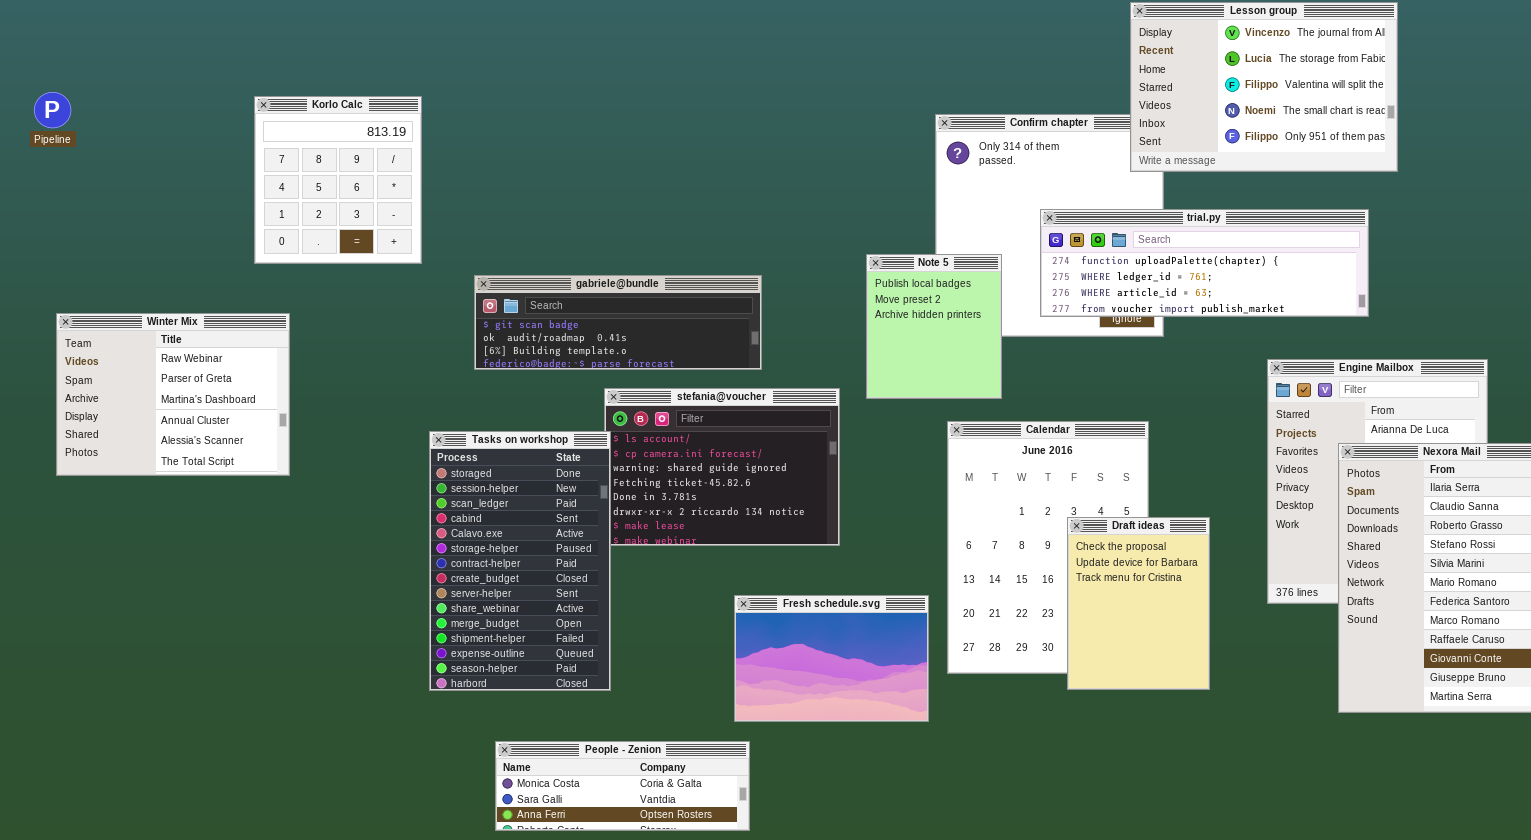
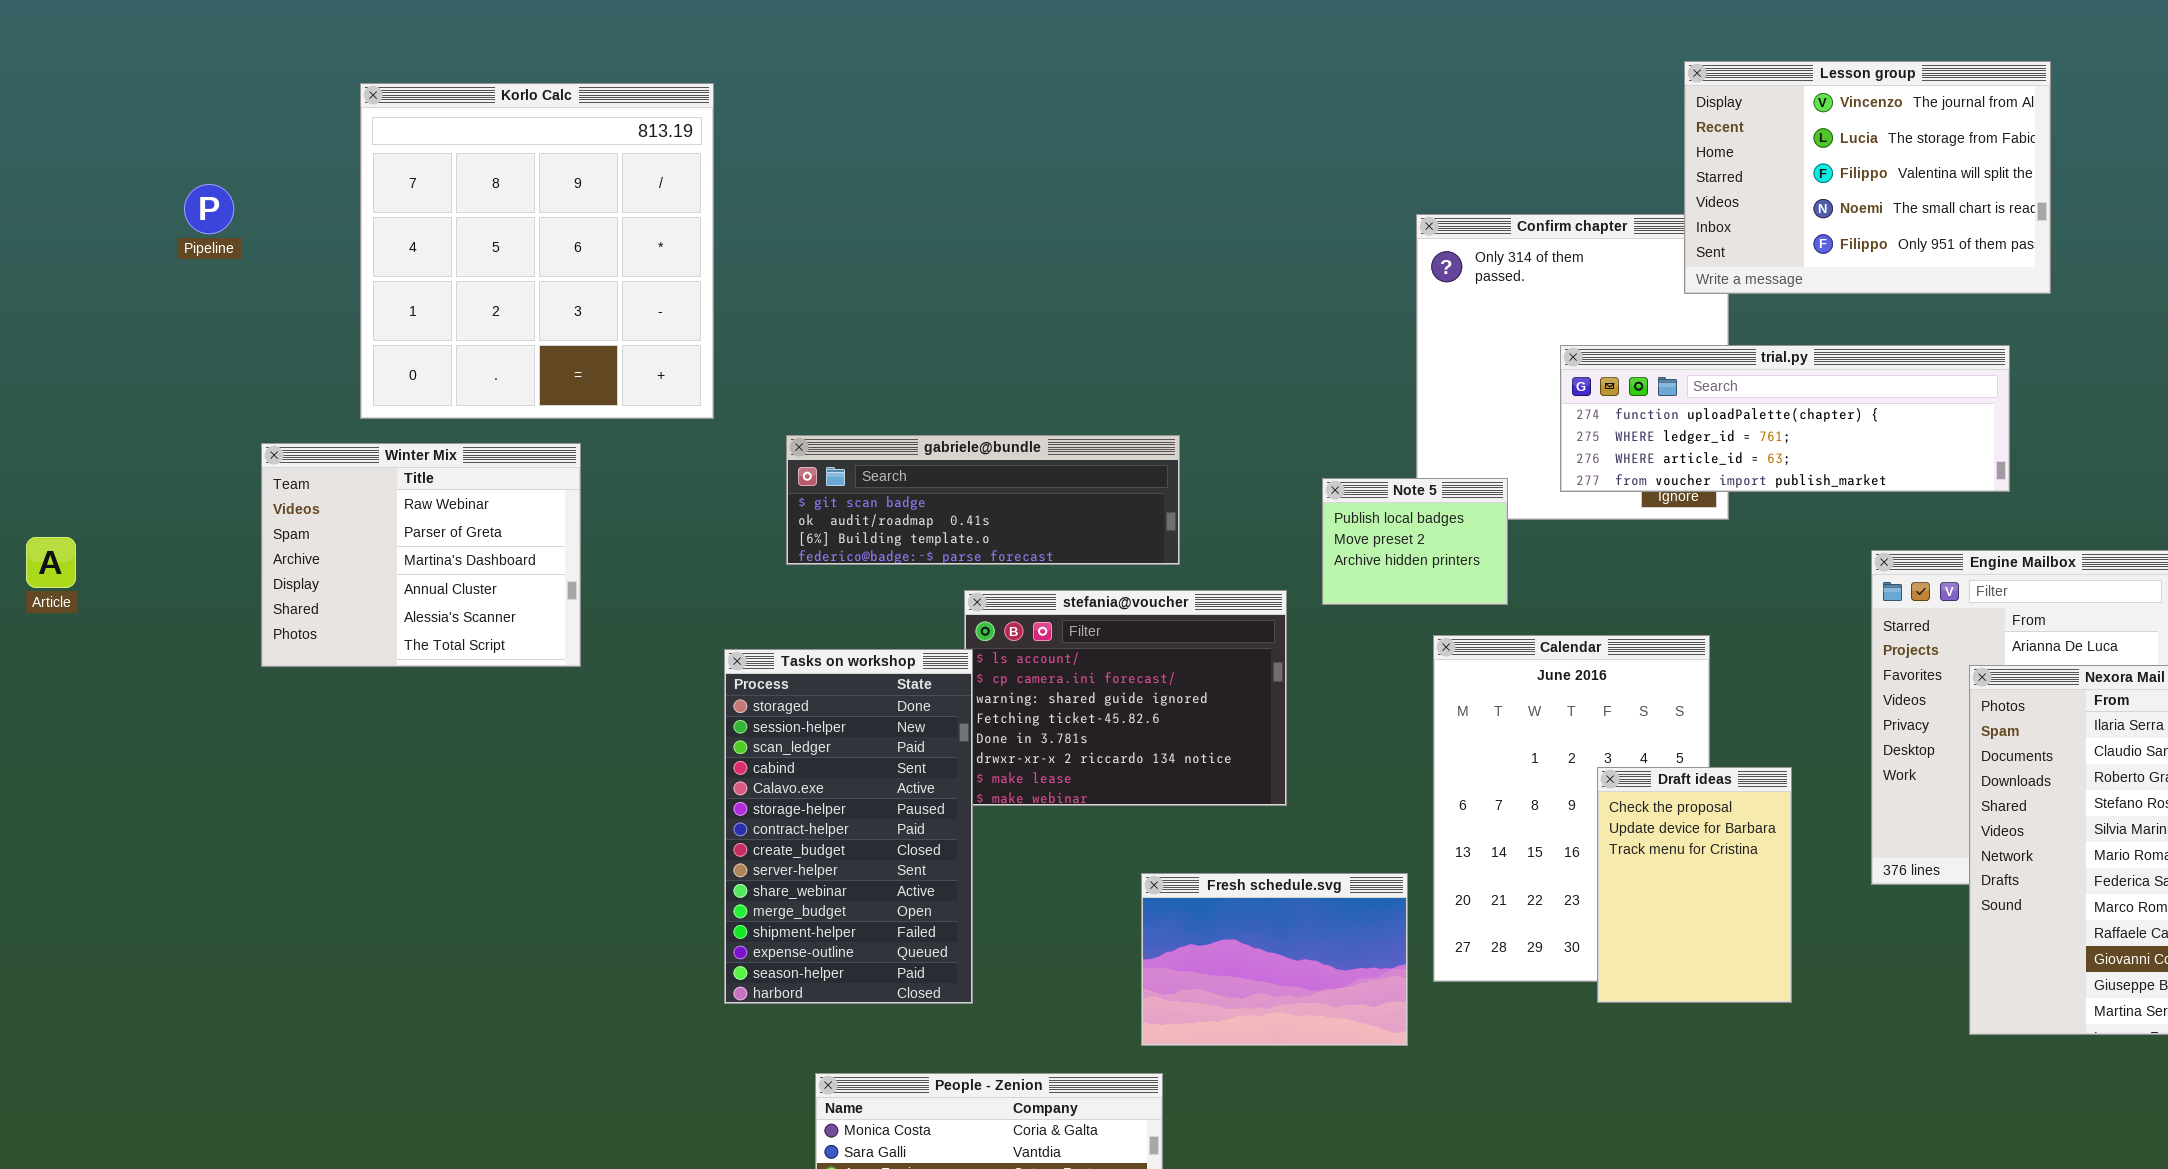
Korlo Calc: [254,96,422,264] -> [360,83,714,419], resized
Note 5: [866,254,1002,399] -> [1322,478,1508,605], resized
Winter Mix: [56,313,290,476] -> [261,443,581,667], moved

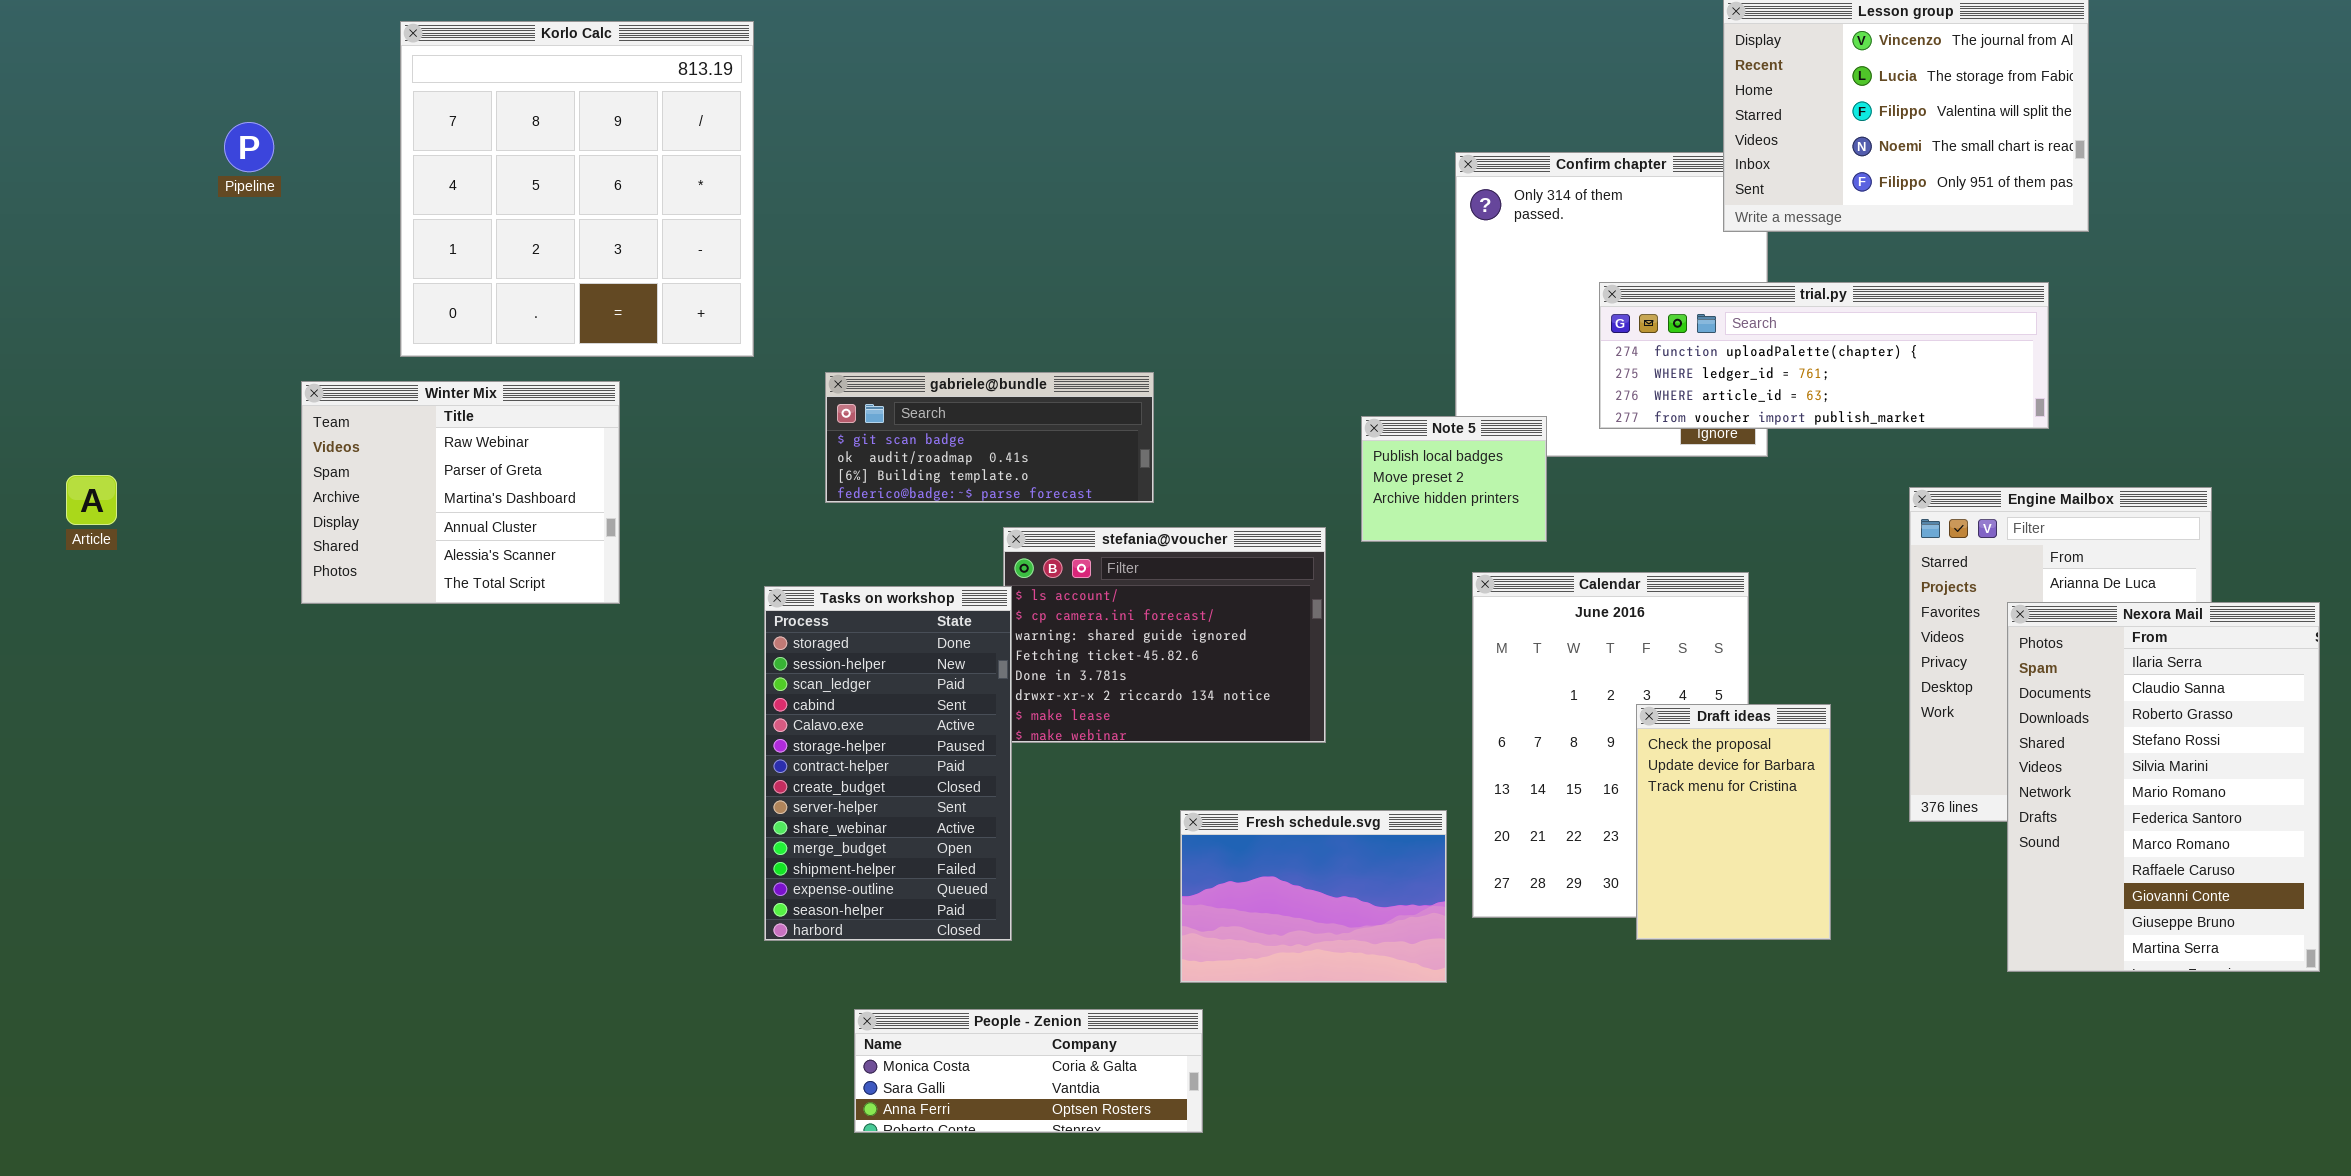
gabriele@bundle: [786,435,1180,565] -> [825,372,1154,503], resized

